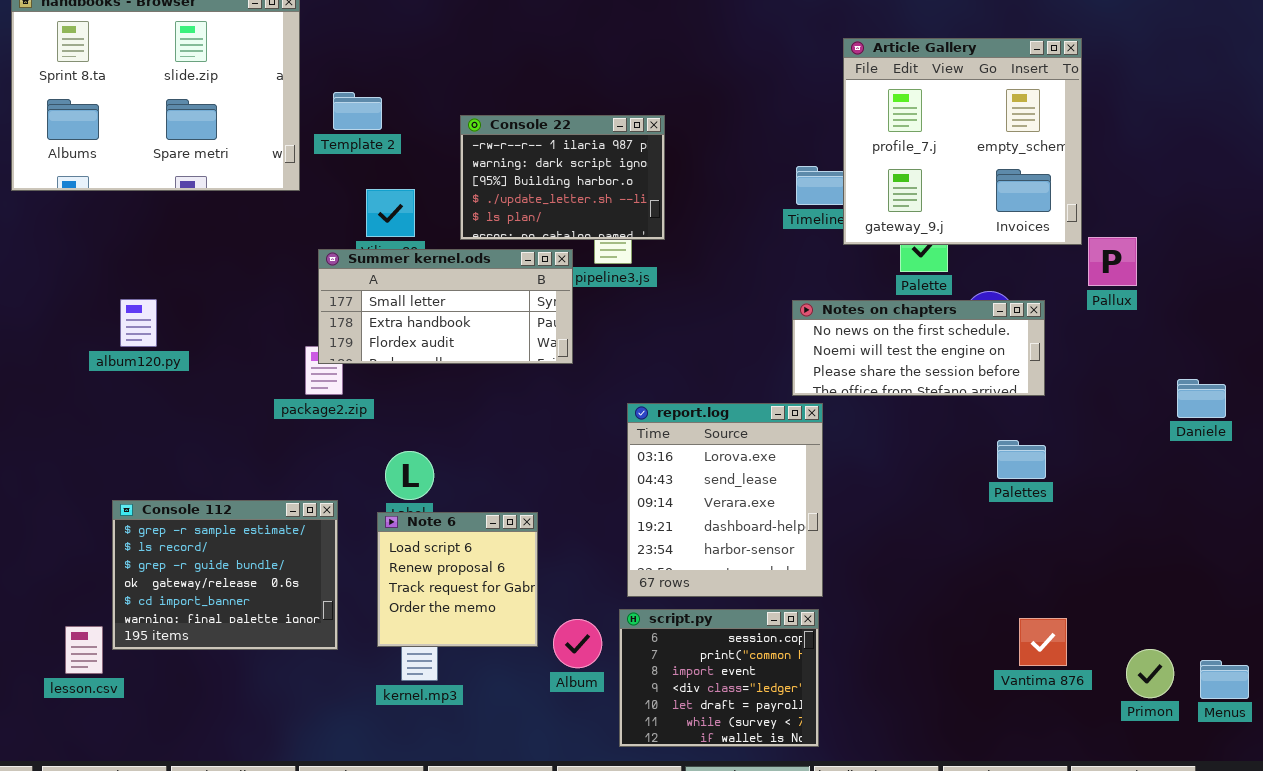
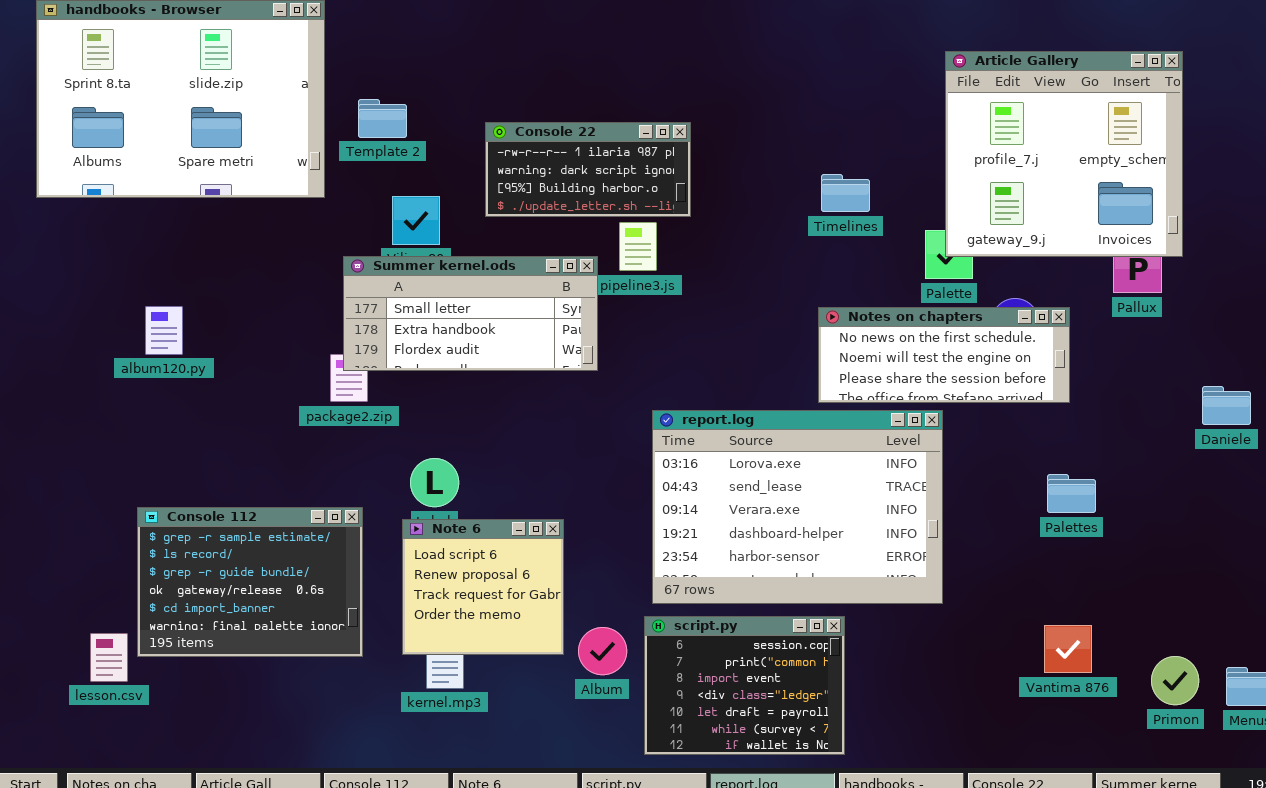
Article Gallery: [843,38,1082,245] -> [945,51,1183,257], moved
Console 22: [460,115,665,240] -> [485,122,691,217], resized
report.log: [627,403,823,597] -> [652,410,943,604], resized
Palettes: [997,440,1046,479] -> [1047,474,1096,513], moved

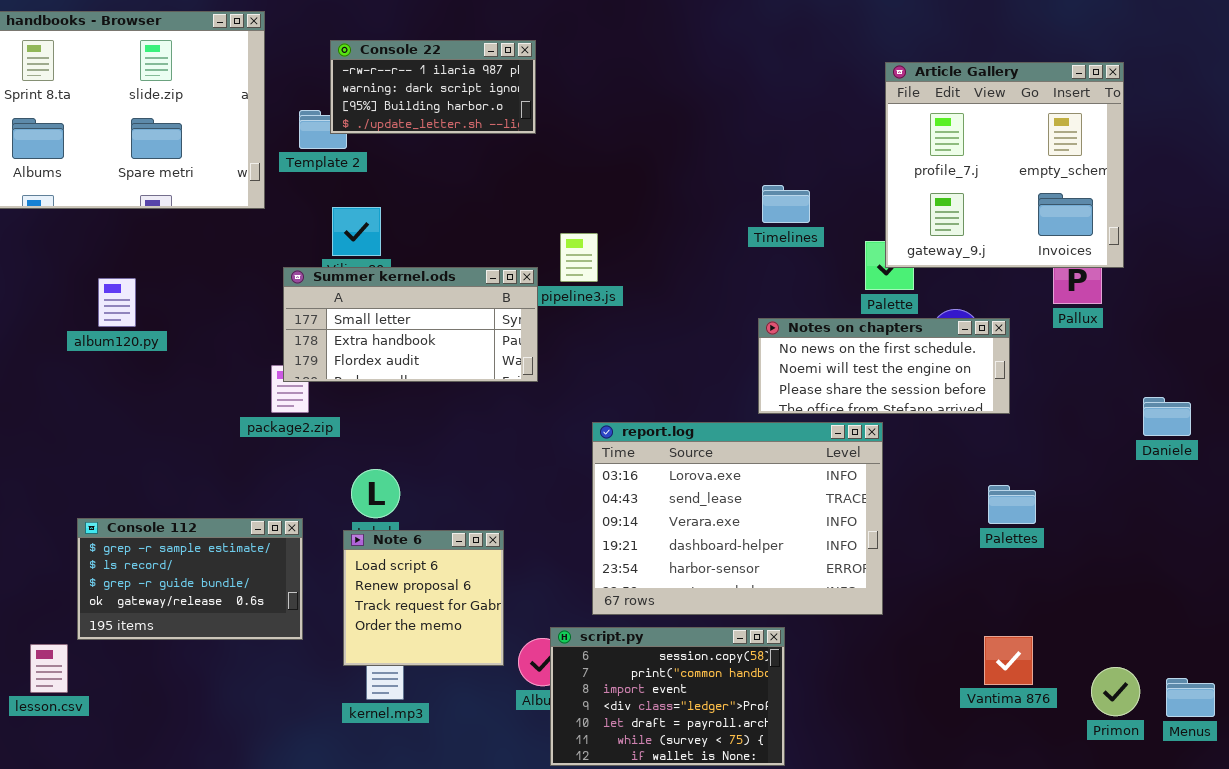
Console 22: [485,122,691,217] -> [330,40,536,134], moved
album120.py: [145,306,183,355] -> [98,278,136,327], moved
Console 112: [137,507,363,657] -> [77,518,303,640], resized
script.py: [644,616,845,755] -> [550,627,785,766], resized

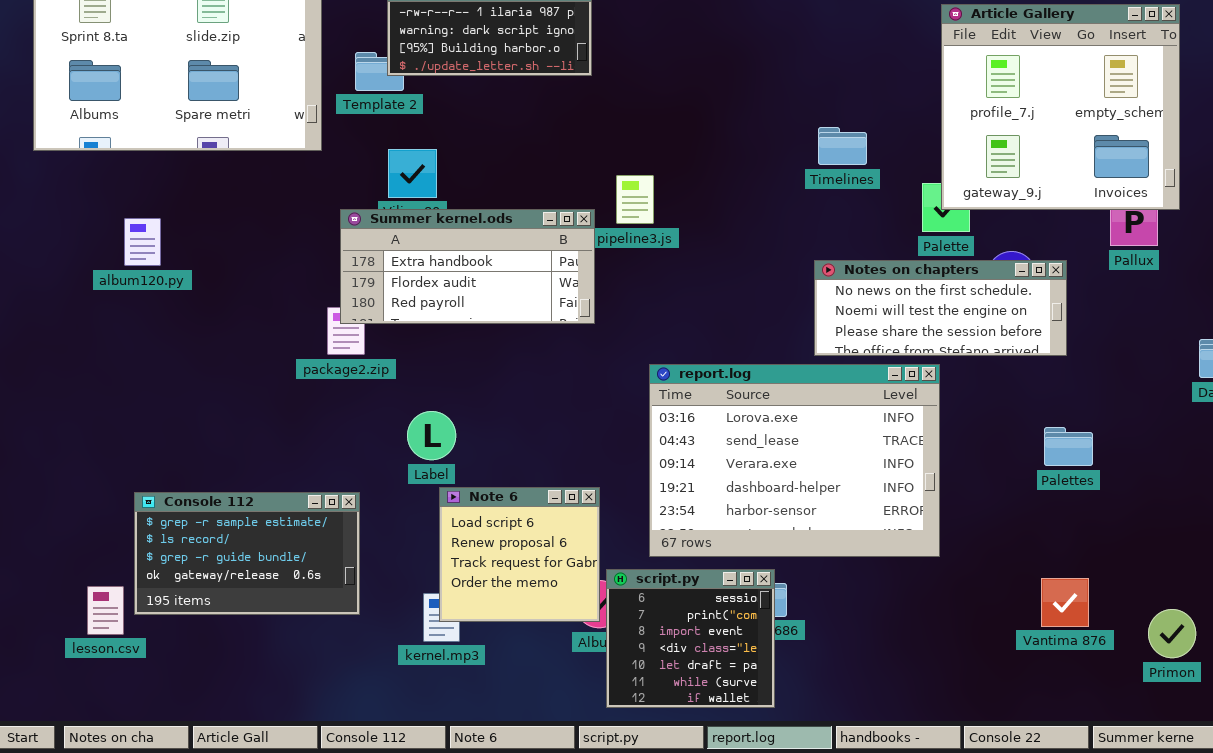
Summer kernel.ods: [283,267,538,382] -> [340,209,595,324], scrolled down 1 row
album120.py: [98,278,136,327] -> [124,218,161,266], moved
Console 112: [77,518,303,640] -> [134,492,360,615], moved
Note 6: [343,530,504,666] -> [439,487,600,622], moved
script.py: [550,627,785,766] -> [606,569,775,708], resized

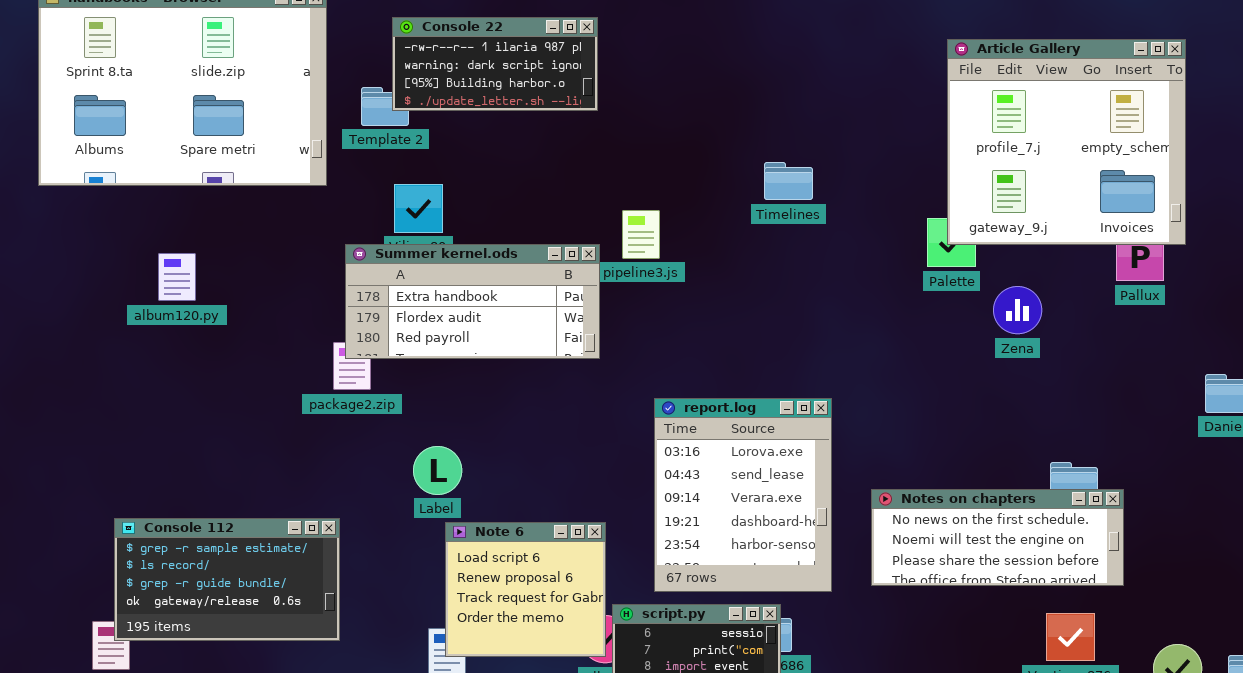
Timelines: [818,127,867,165] -> [764,162,813,200], moved
album120.py: [124,218,161,266] -> [158,253,196,301], moved
Notes on chapters: [814,260,1067,356] -> [871,489,1124,586], moved
report.log: [649,364,940,557] -> [654,398,832,592], resized
Console 112: [134,492,360,615] -> [114,518,340,641], moved

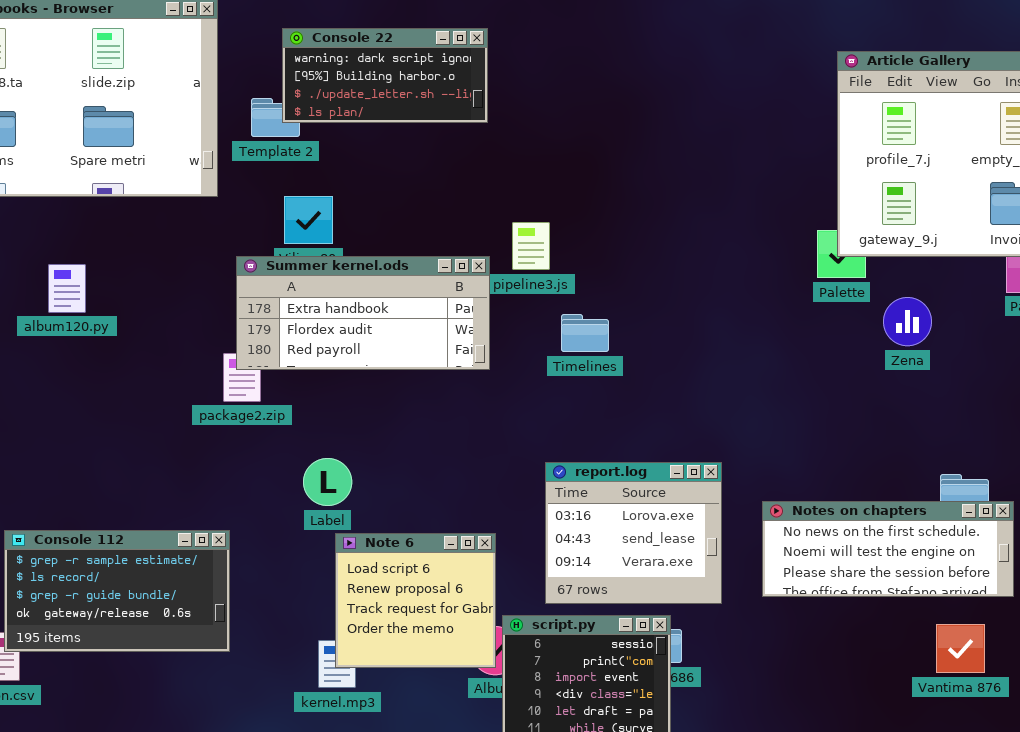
Console 22: [392,17,598,111] -> [282,28,488,123], scrolled down 1 row
Timelines: [764,162,813,200] -> [561,314,609,352], moved
report.log: [654,398,832,592] -> [545,462,722,604], resized

